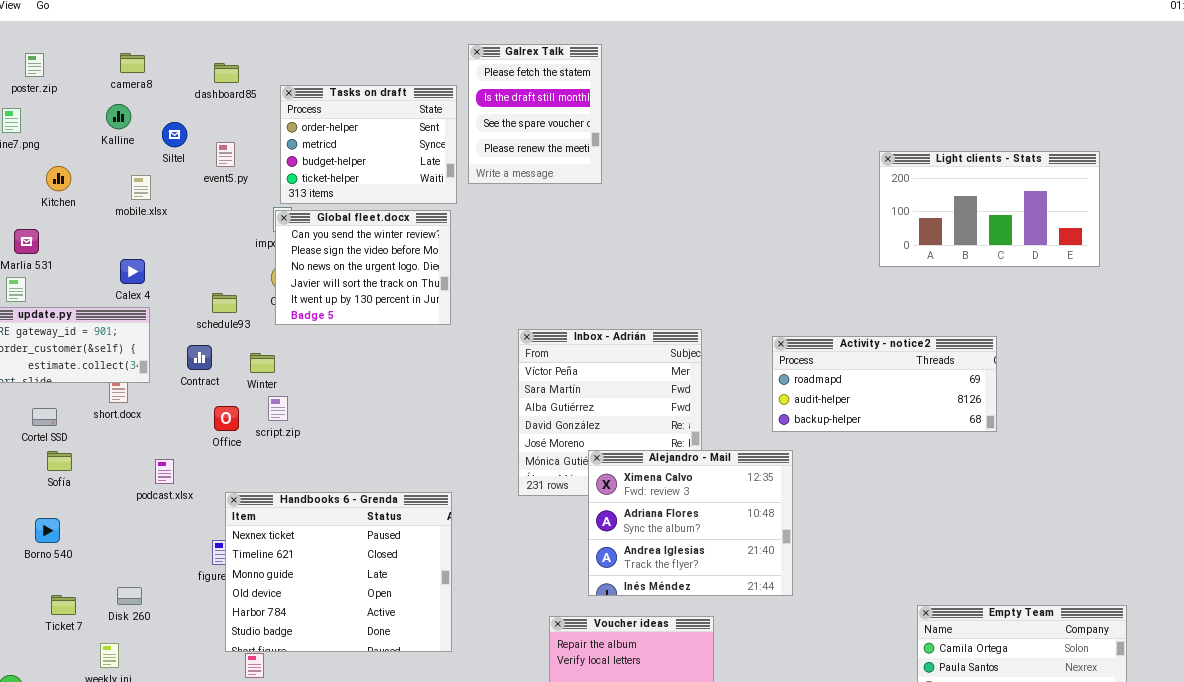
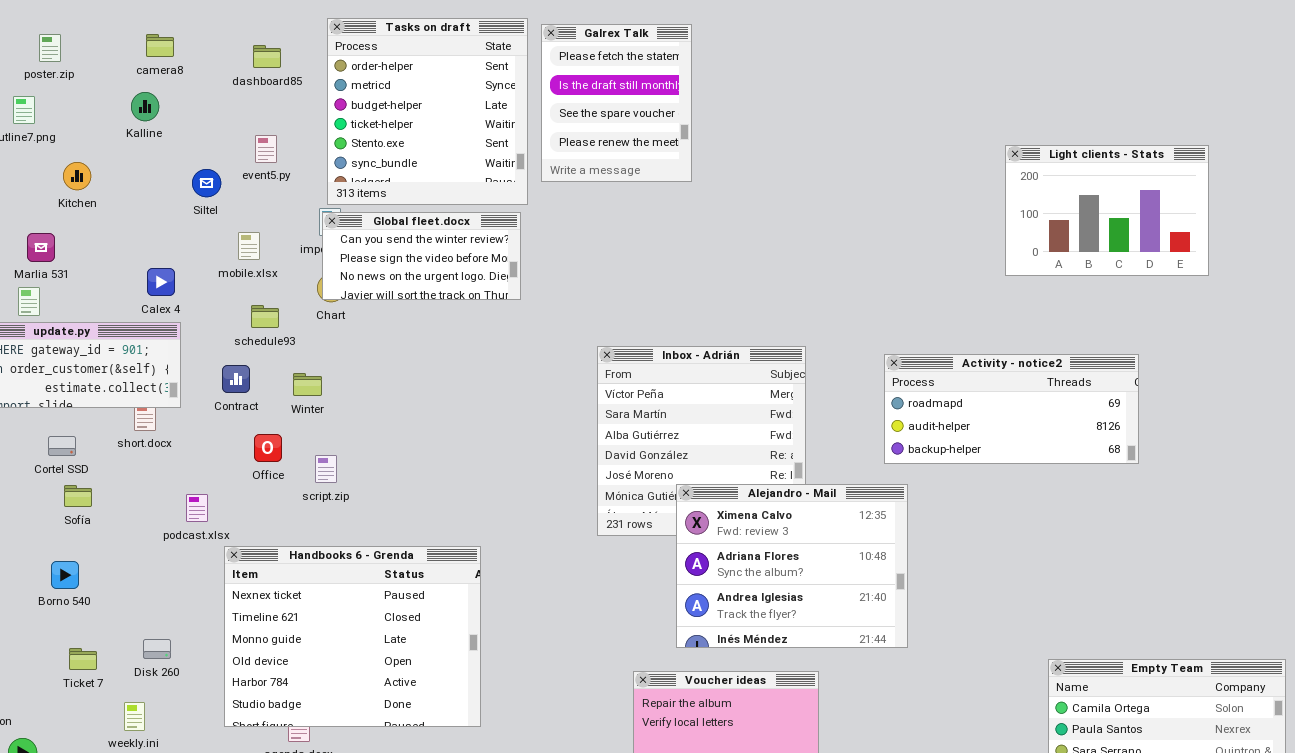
Tasks on draft: [280,85,457,204] -> [327,18,528,205], resized
Siltel: [162,122,187,147] -> [192,169,221,197], moved
Light clients - Stats: [879,151,1100,267] -> [1005,145,1209,276], resized
mobile.xlsx: [131,175,151,200] -> [238,232,260,260], moved
Global fleet.docx: [275,210,451,325] -> [322,212,521,300], resized
script.zip: [268,396,288,421] -> [315,455,337,483], moved
Handbooks 6 - Grenda: [225,492,452,652] -> [224,546,481,727], moved

